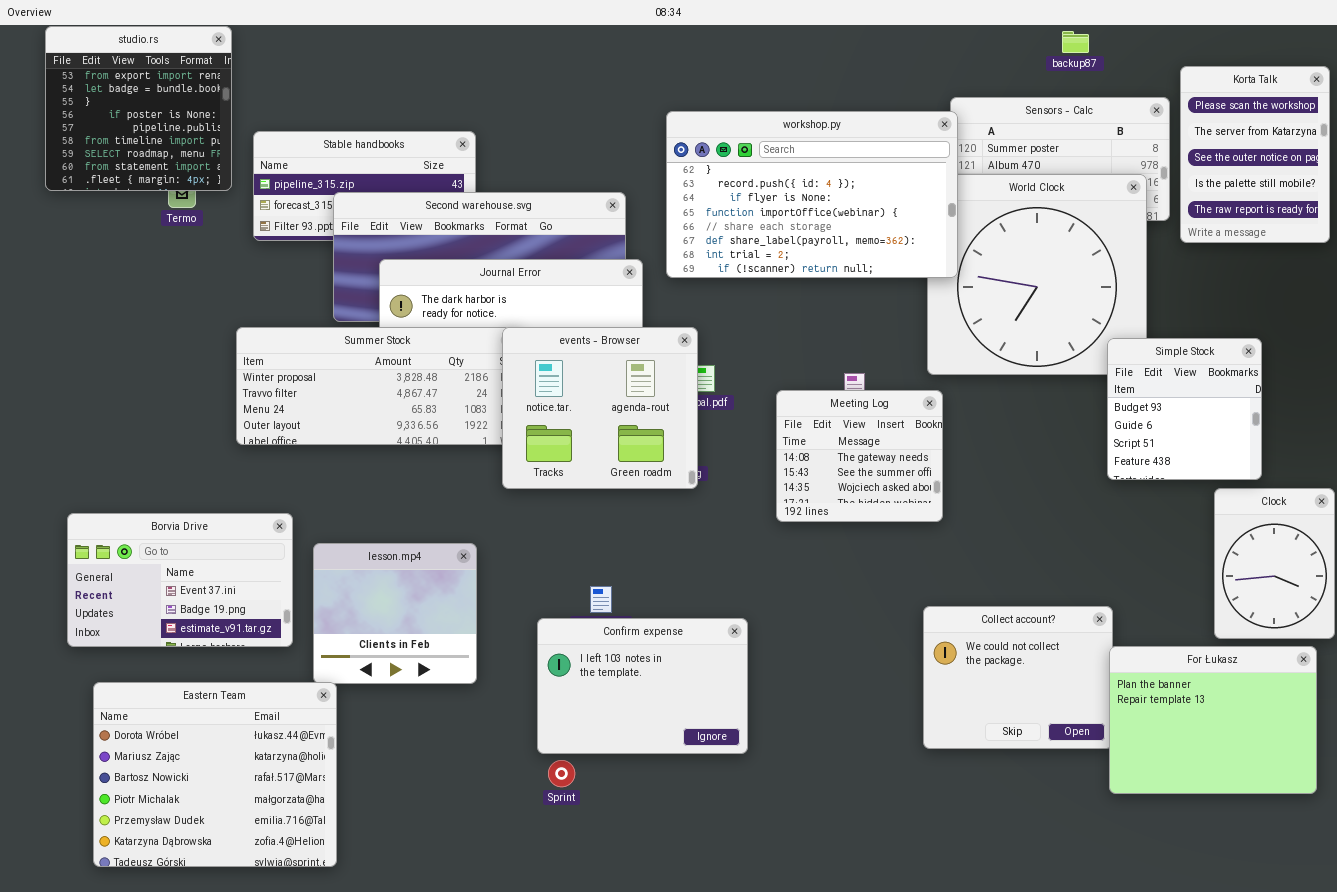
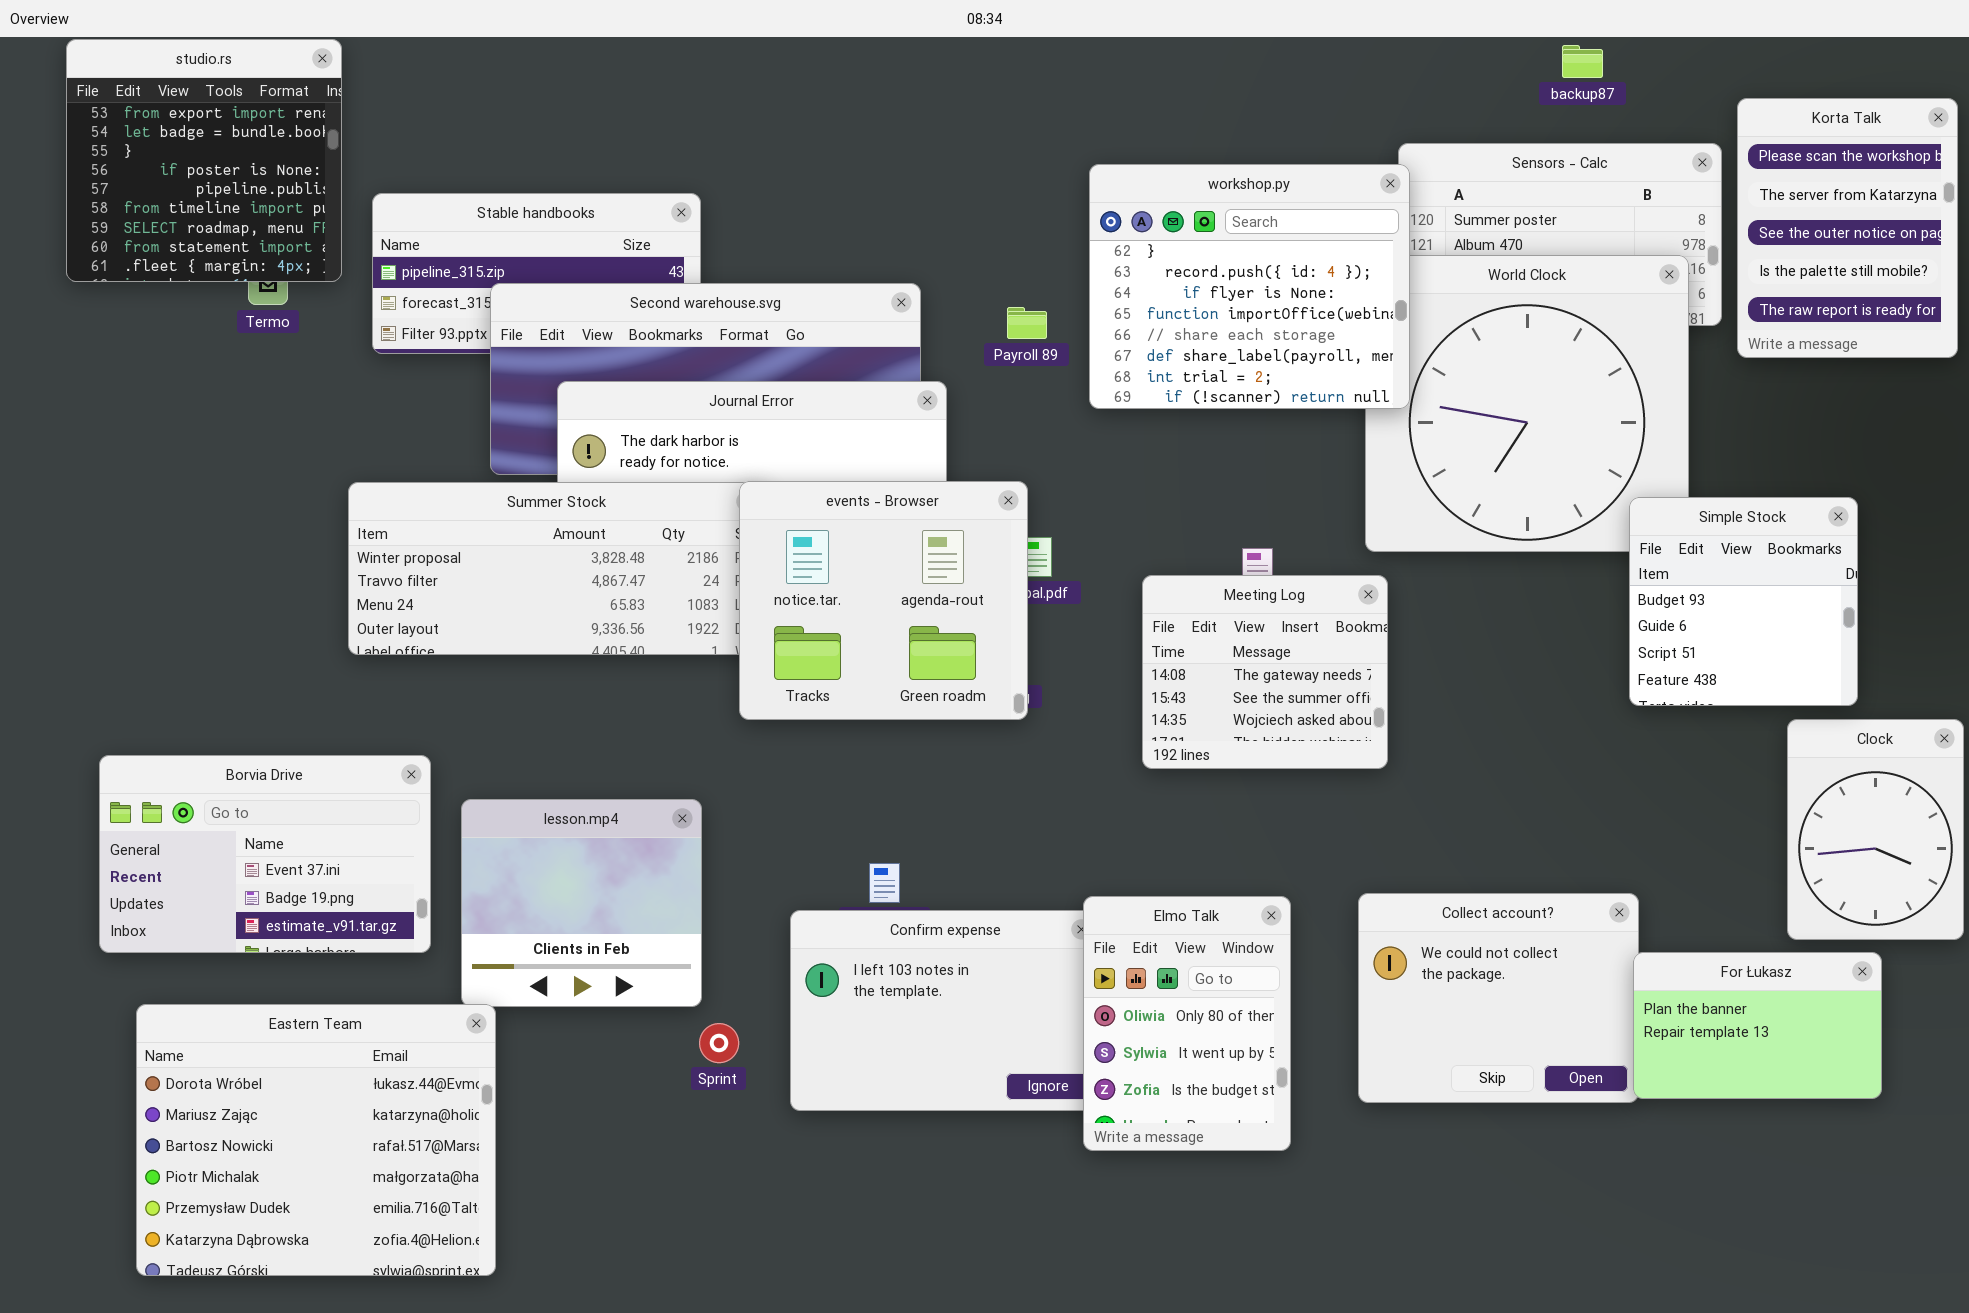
workshop.py: [666,111,958,278] -> [1089,164,1410,409], resized
Elmo Talk: none -> [1083,896,1291,1151], opened
For Łukasz: [1109,646,1317,794] -> [1633,952,1882,1099], resized
Sprint: [548,760,575,787] -> [699,1023,739,1063], moved

